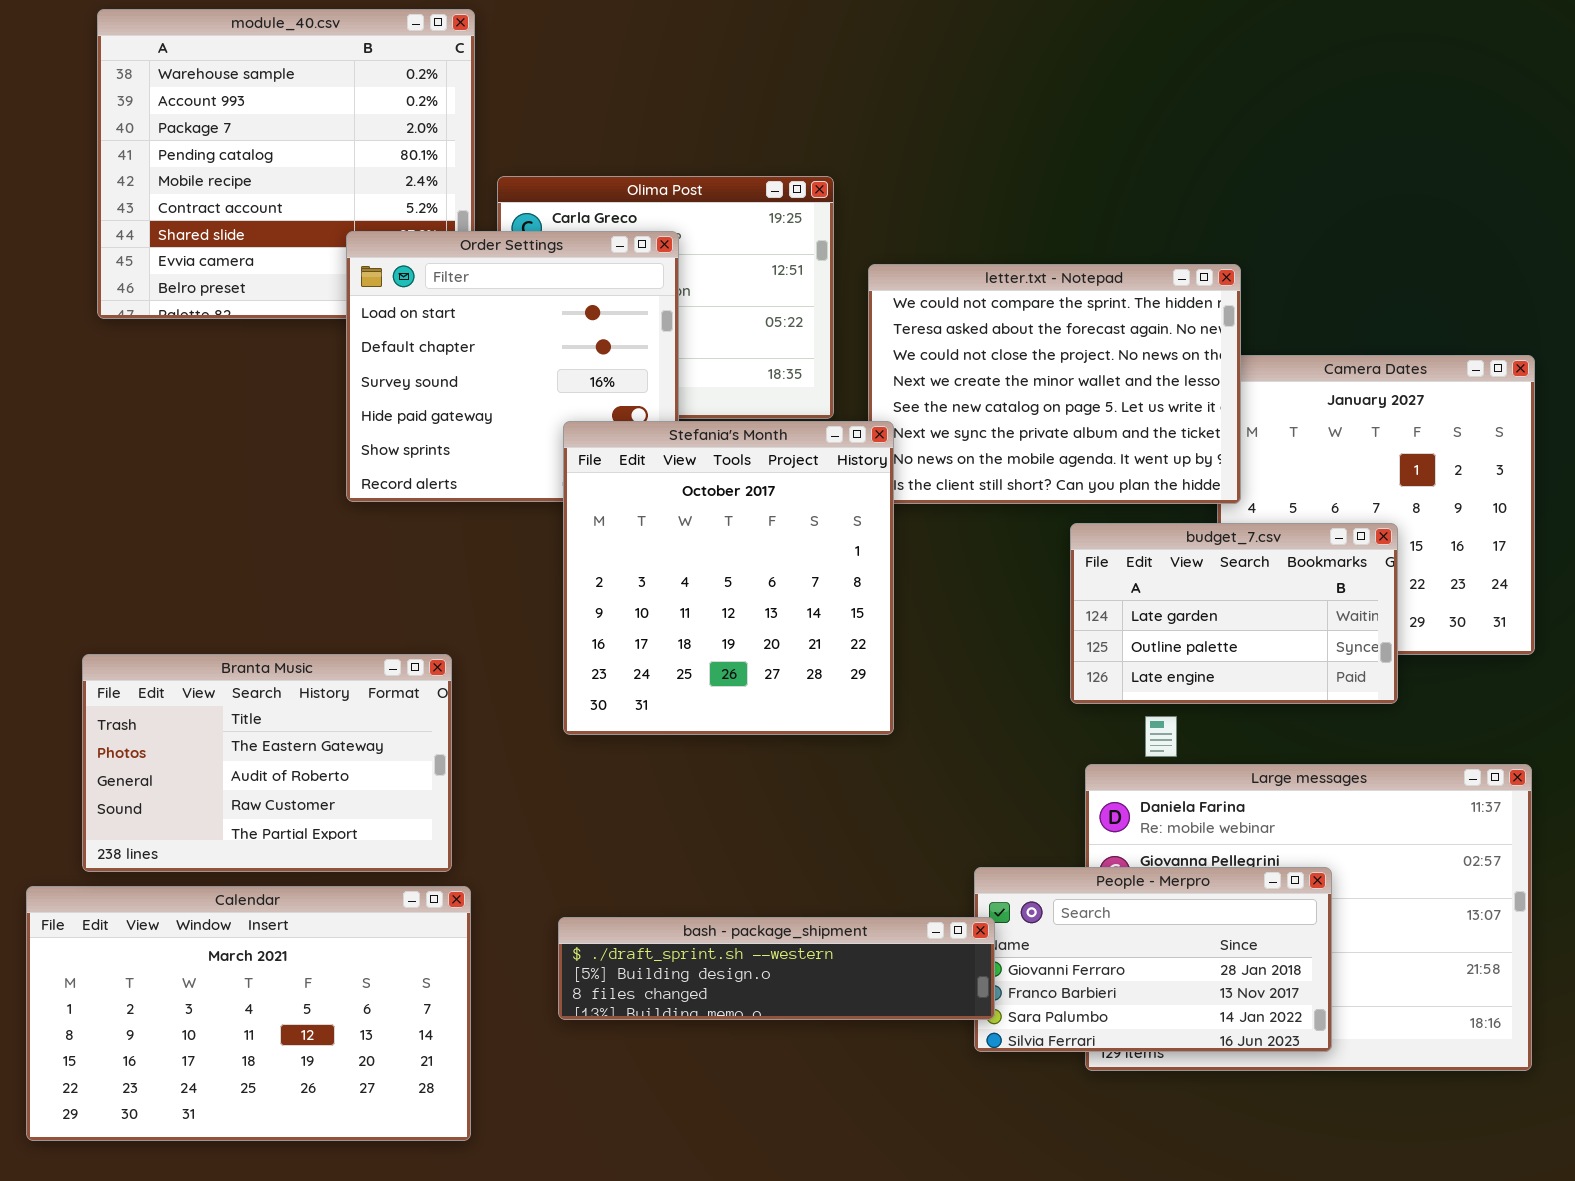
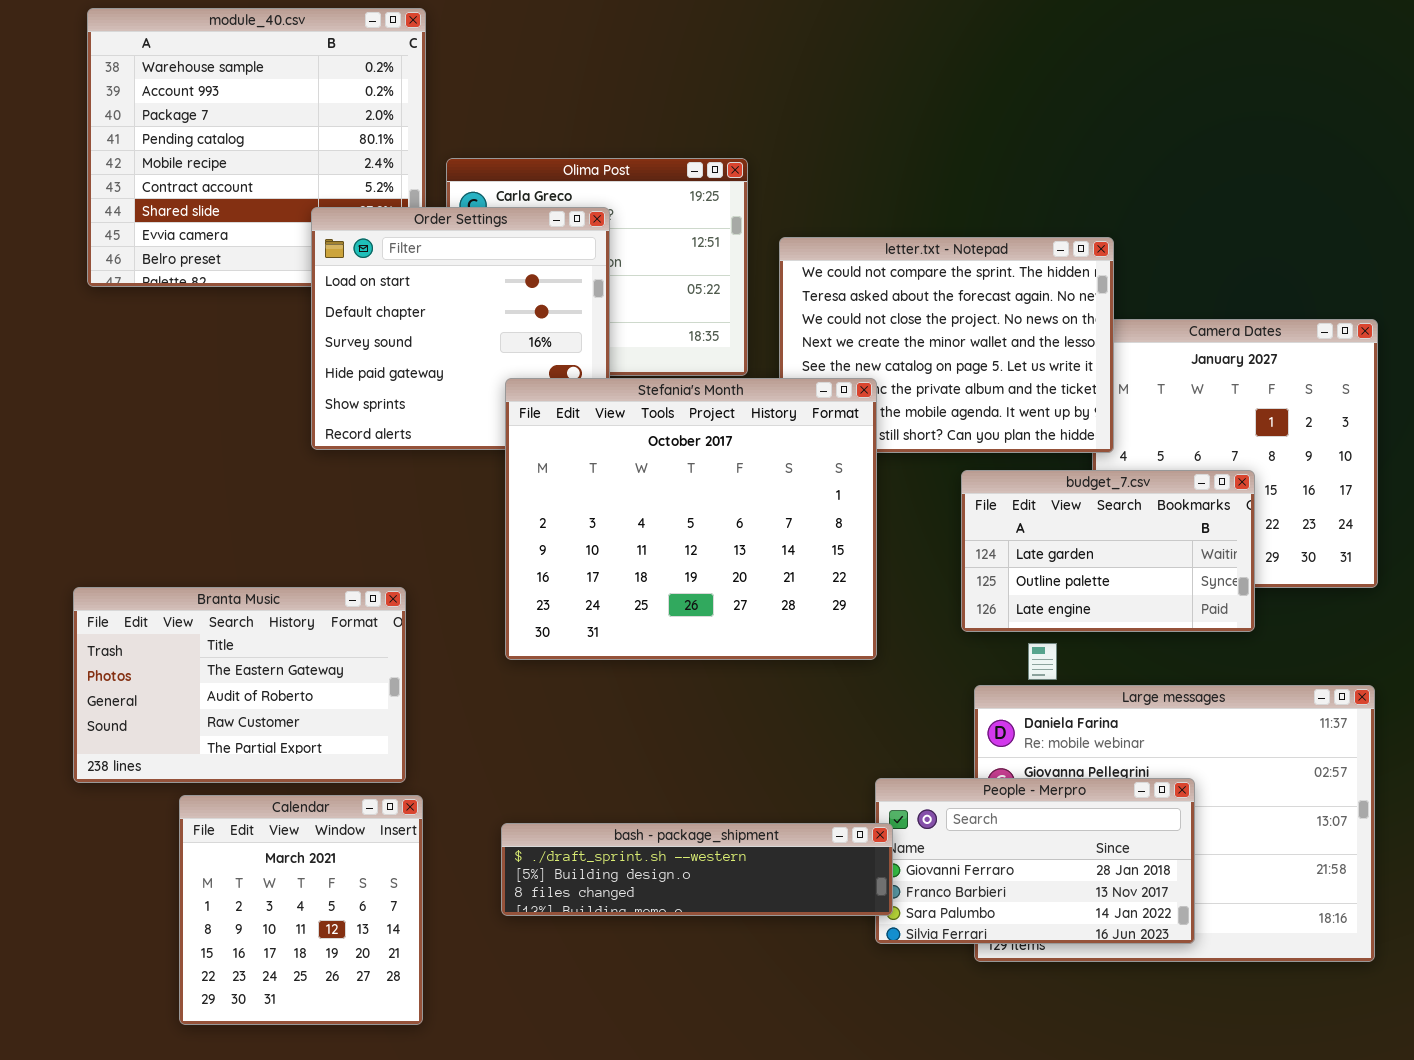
Stefania's Month: [563,421,894,735] -> [505,378,877,660], resized
Calendar: [26,886,471,1141] -> [179,795,423,1025], resized

